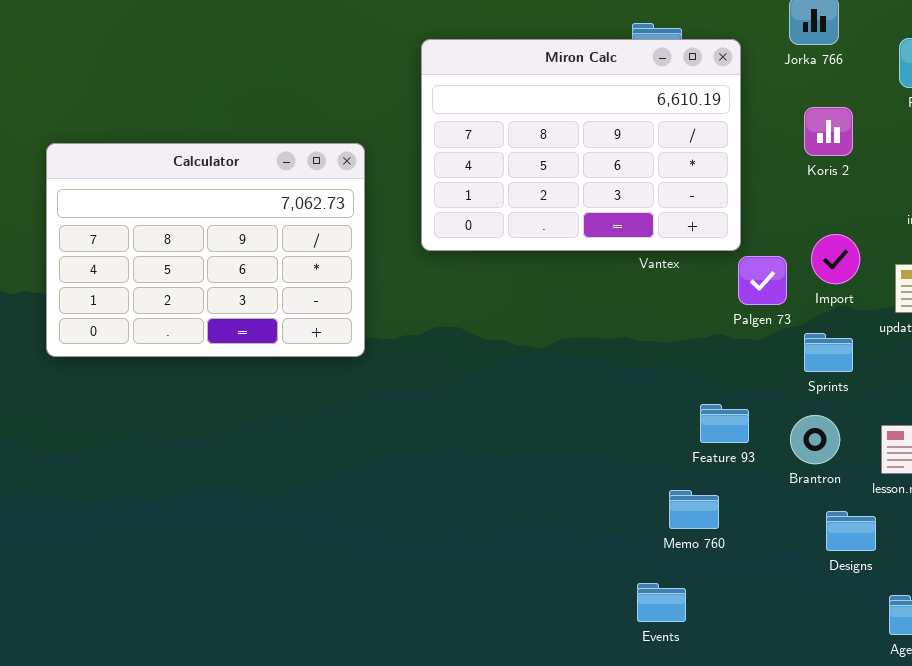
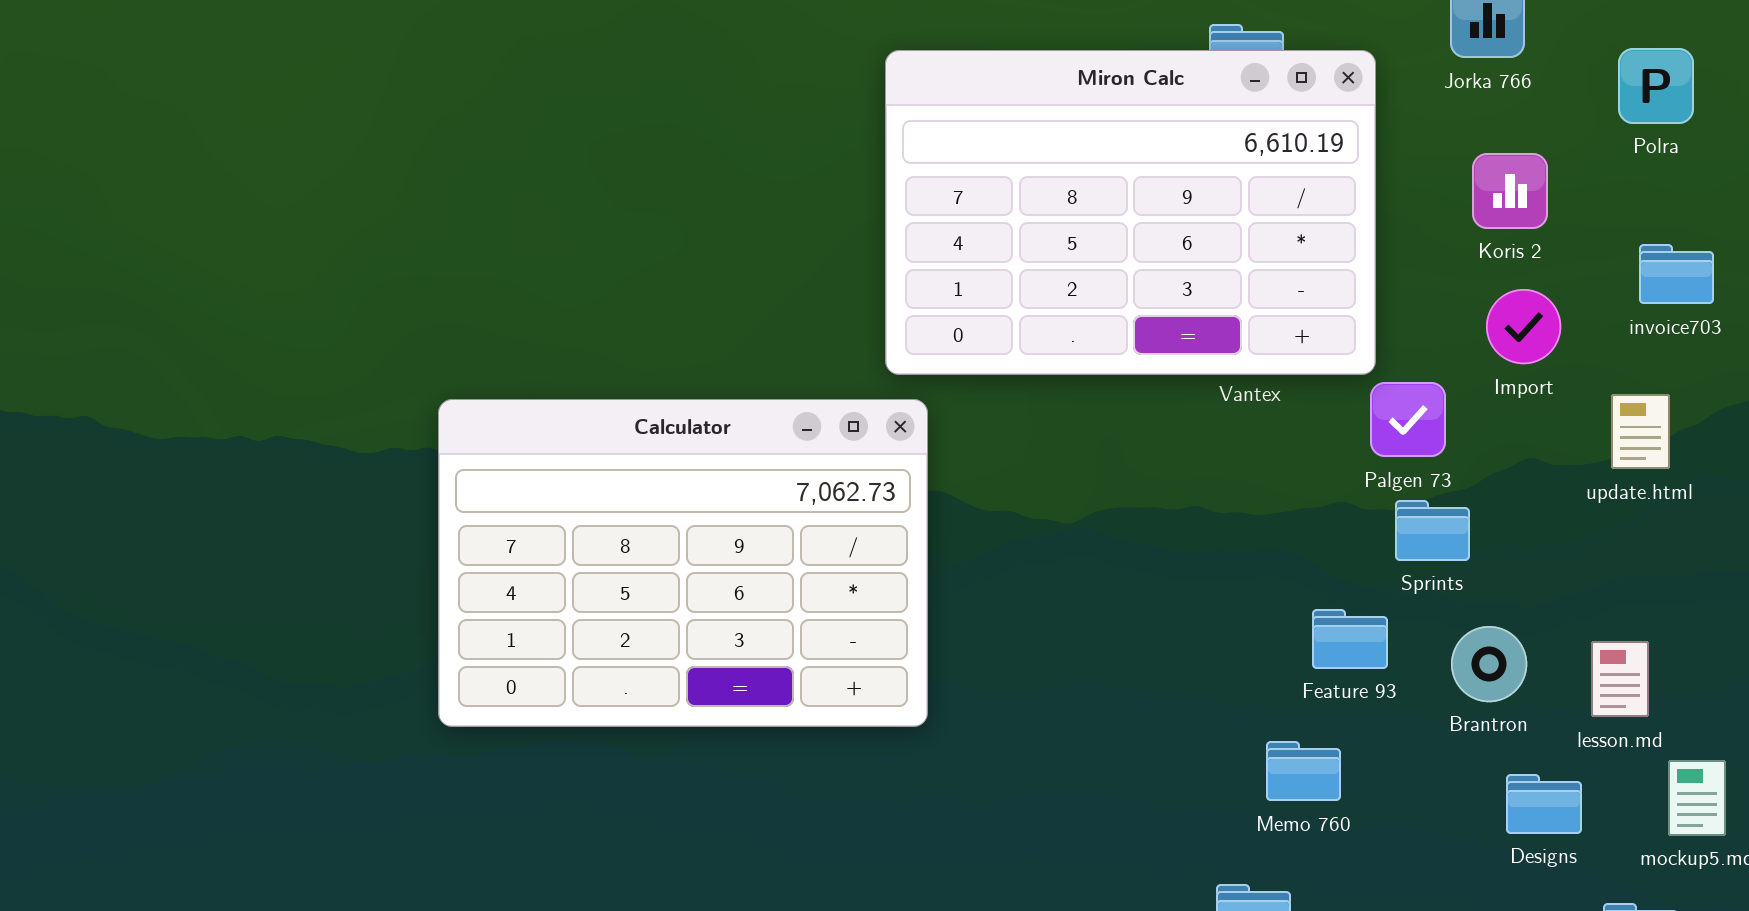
Calculator: [46,143,365,357] -> [438,399,928,727], moved
Import: [811,234,860,284] -> [1486,289,1561,364], moved
Sprints: [804,333,853,372] -> [1395,500,1470,561], moved

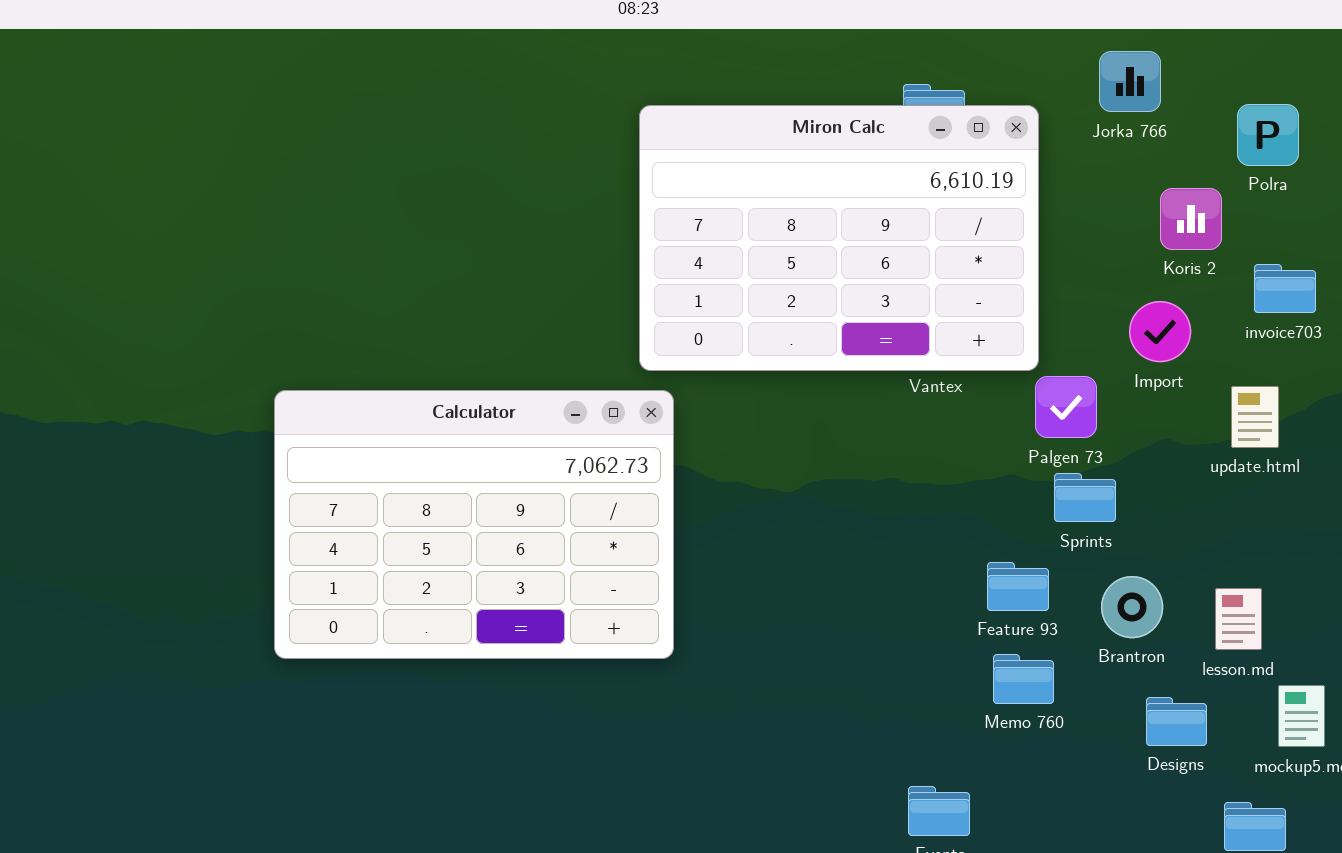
Koris 2: [1472,153,1548,229] -> [1160,188,1222,250], moved
Memo 760: [1266,741,1341,801] -> [993,654,1054,704], moved

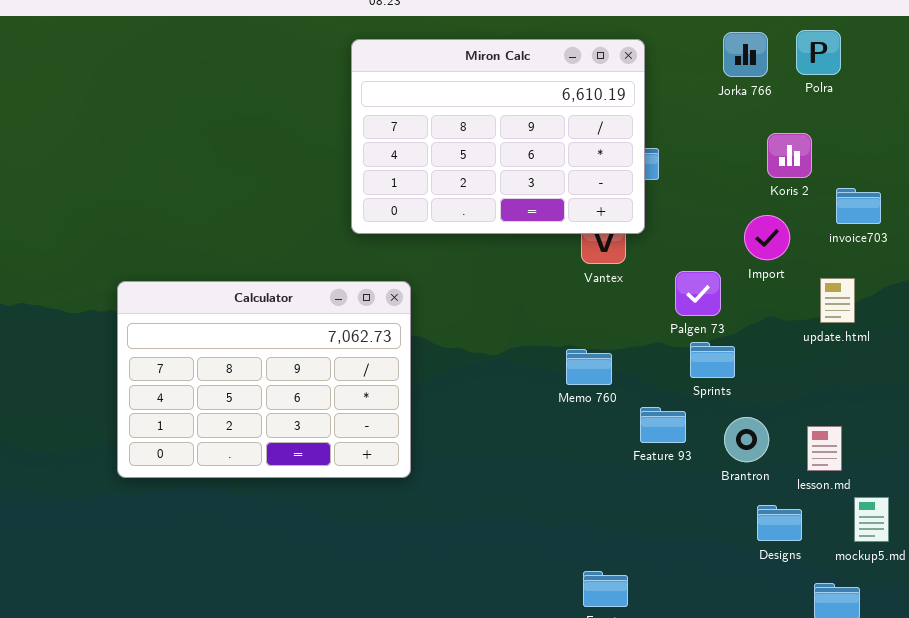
Polra: [1237,104,1299,166] -> [796,30,841,75], moved
Miron Calc: [639,105,1039,371] -> [351,39,645,234], moved
Memo 760: [993,654,1054,704] -> [566,349,612,385], moved

